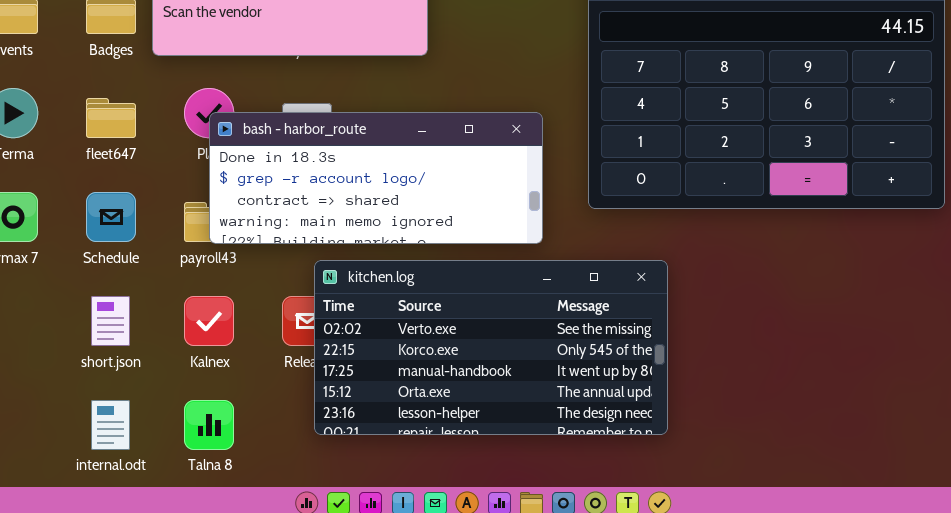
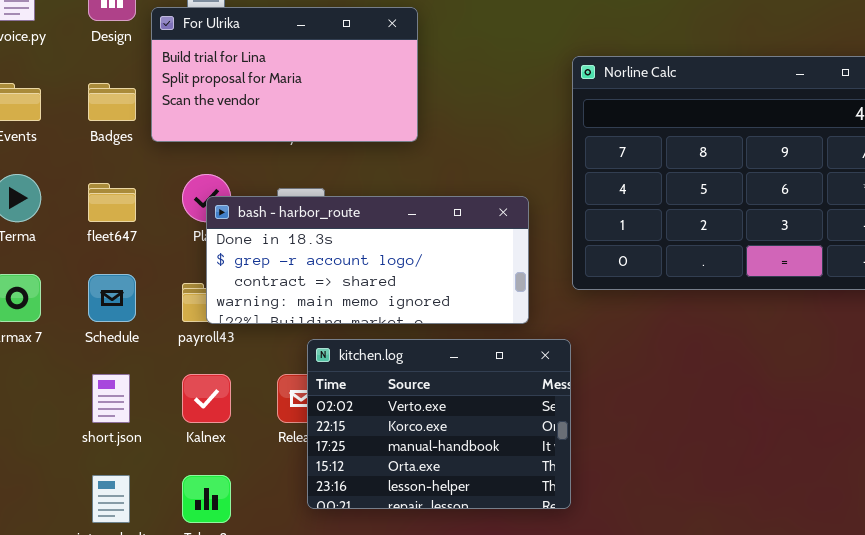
kitchen.log: [314,260,668,435] -> [307,339,571,509], resized

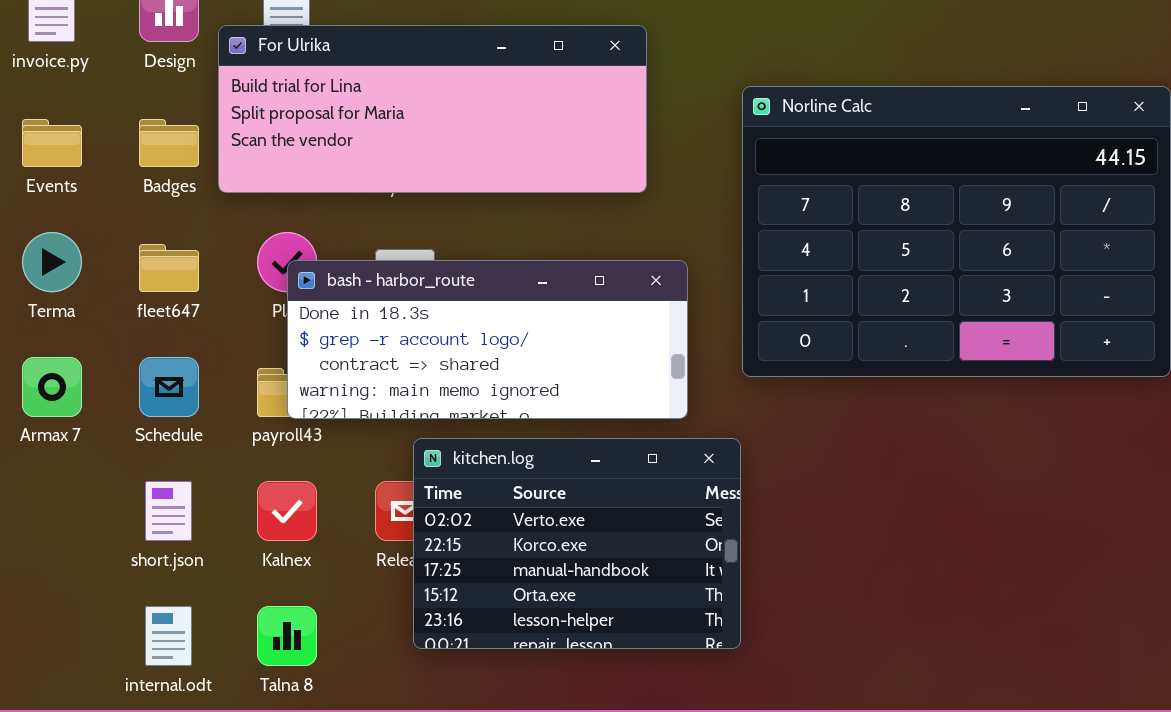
For Ulrika: [151,7,418,142] -> [218,25,647,193], resized

